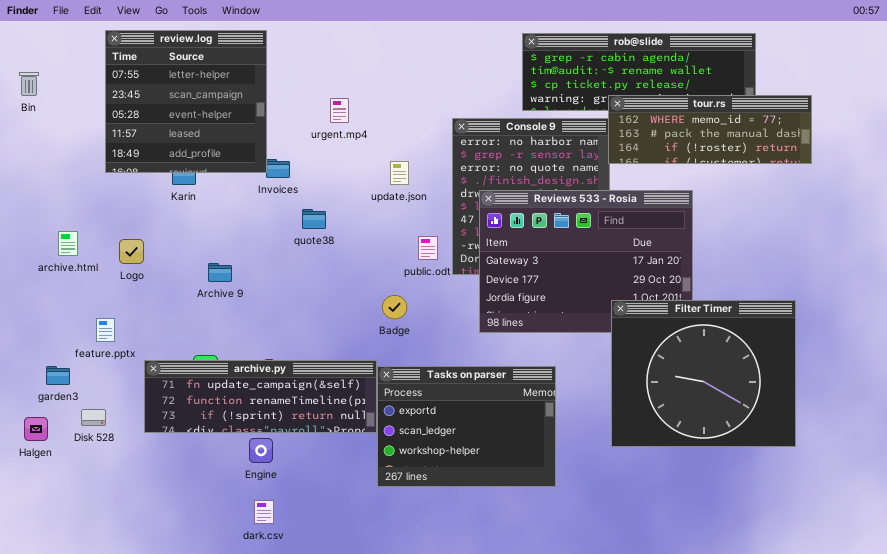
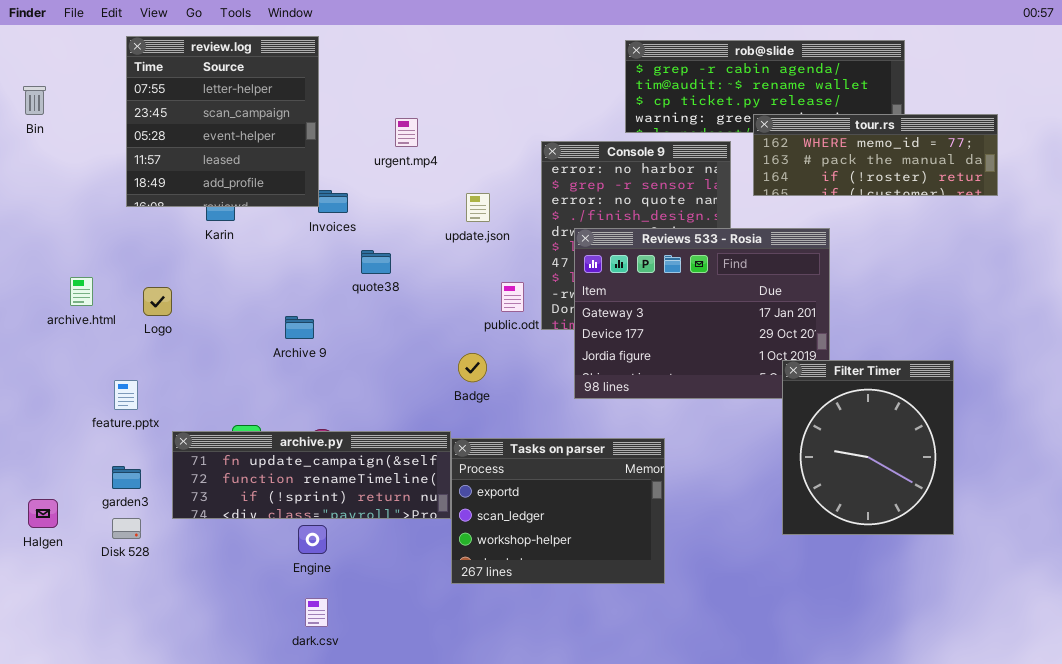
tour.rs: [608,95,812,164] -> [753,114,998,196], moved
Archive 9: [208,263,232,282] -> [285,316,314,339], moved
Filter Timer: [611,300,796,447] -> [782,360,954,535], resized
garden3: [46,366,70,385] -> [112,466,141,489], moved
Disk 528: [81,409,106,426] -> [112,518,141,539], moved

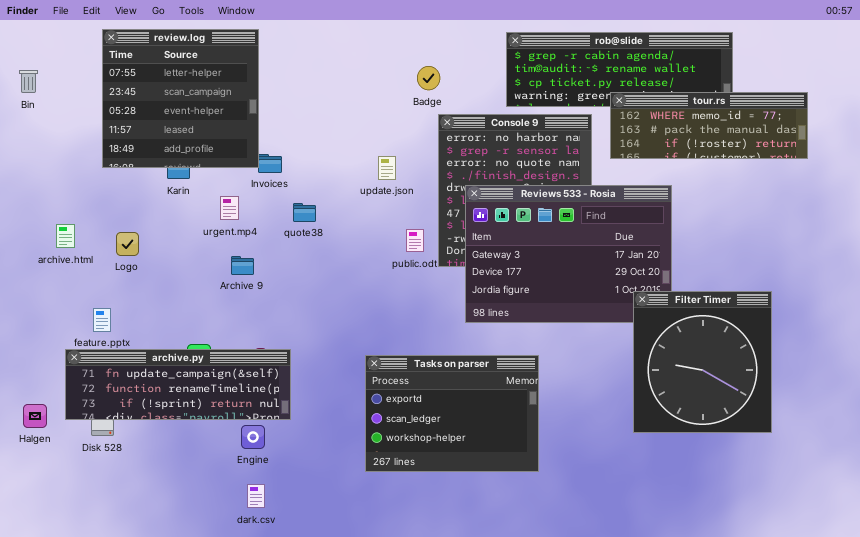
urgent.mp4: [395,118,418,147] -> [220,196,239,220], moved
Badge: [458,353,487,382] -> [417,66,440,90], moved
archive.py: [172,431,451,519] -> [65,349,291,420], moved

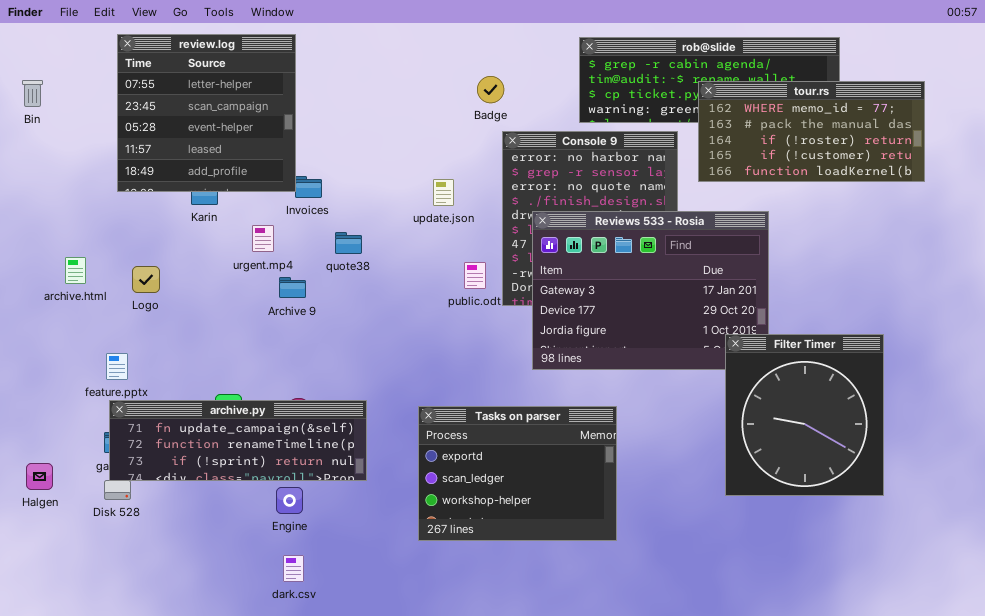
tour.rs: [610,92,808,159] -> [698,81,925,182], resized
Archive 9: [231,256,254,275] -> [279,277,306,298], moved
archive.py: [65,349,291,420] -> [109,400,367,481], moved

